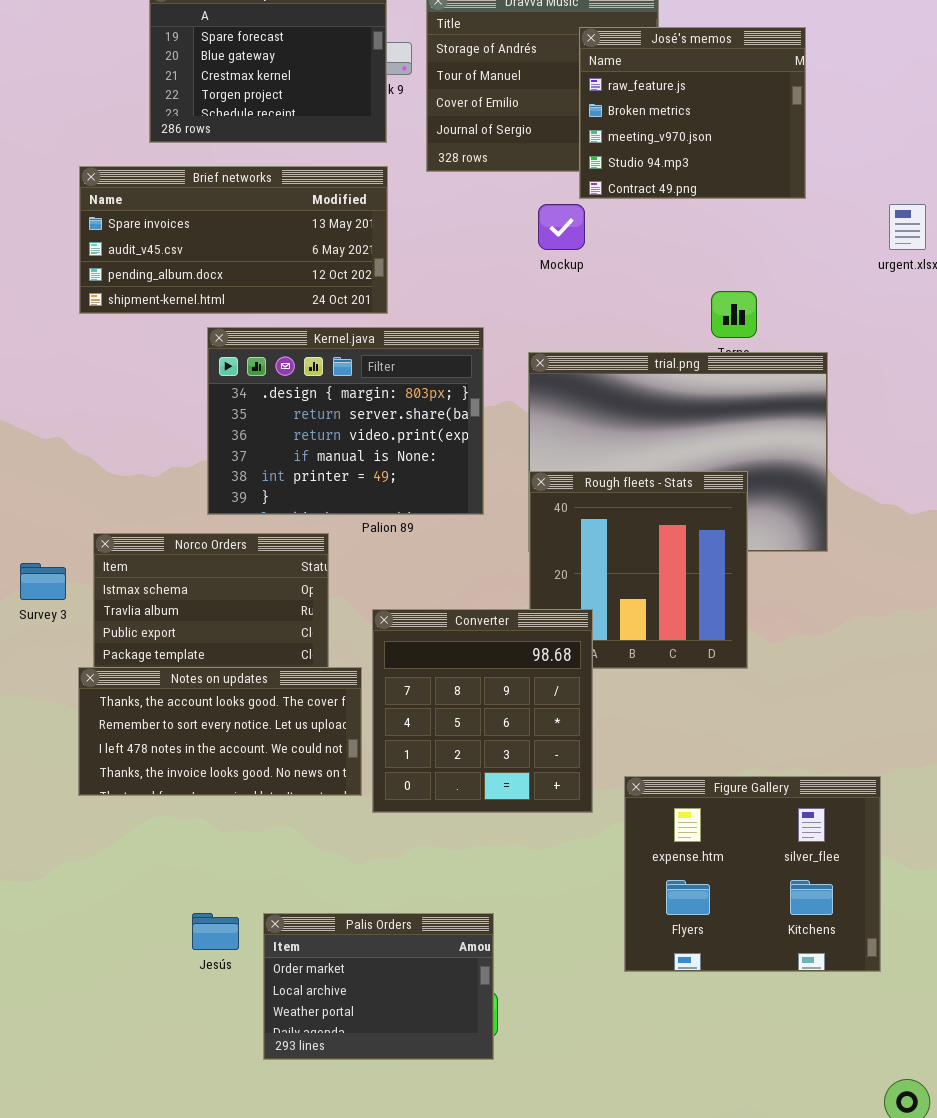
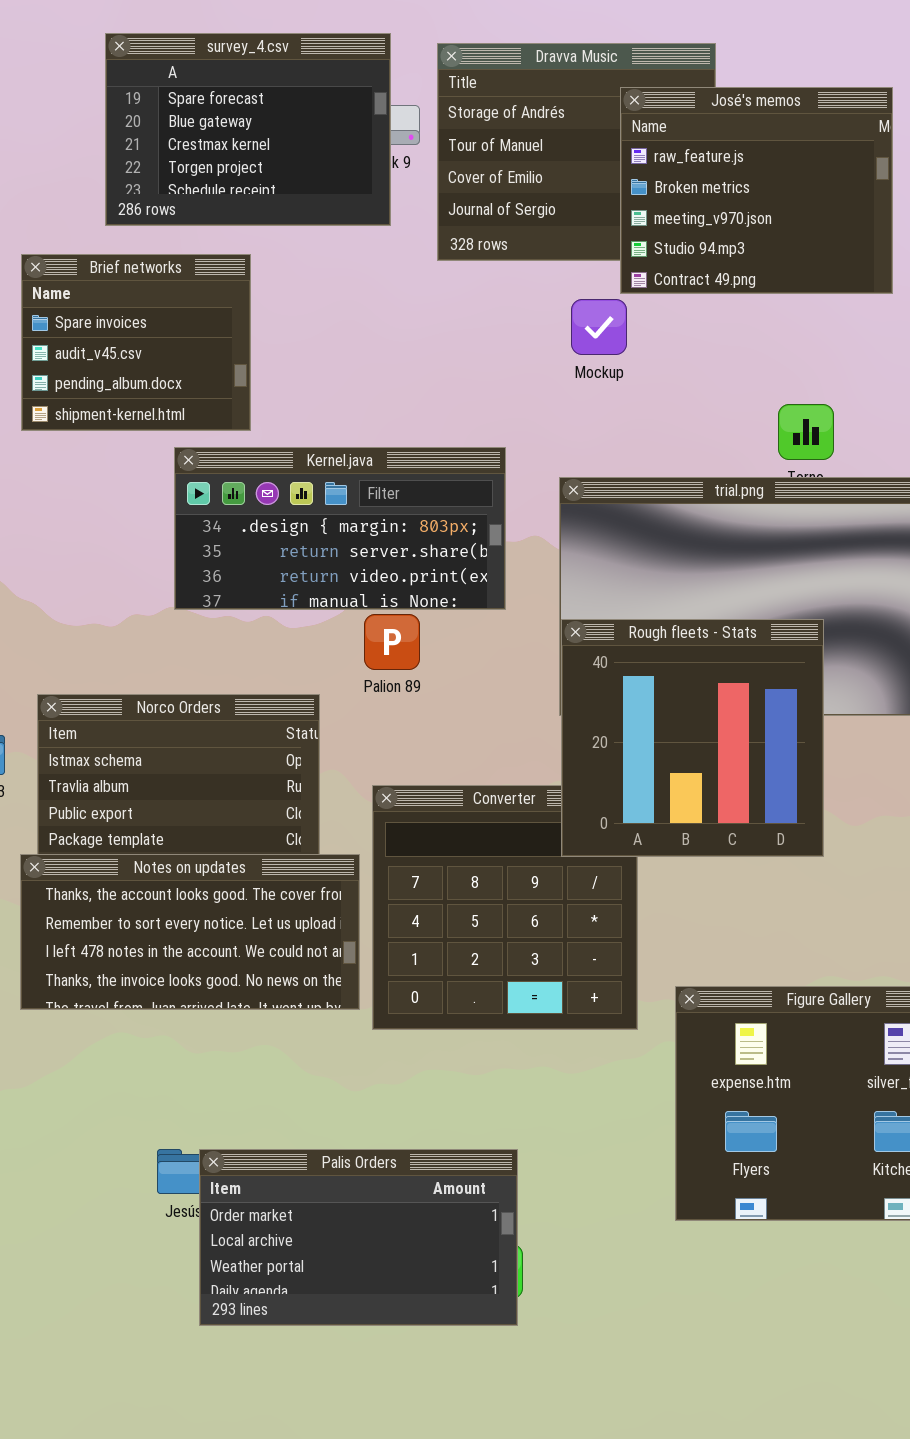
Brief networks: [79,166,388,314] -> [21,254,251,431], resized
Kernel.java: [207,327,484,515] -> [174,447,506,610], resized
Rough fleets - Stats: [529,471,748,669] -> [561,619,824,857], raised
Palis Orders: [263,913,494,1060] -> [199,1149,518,1326], resized

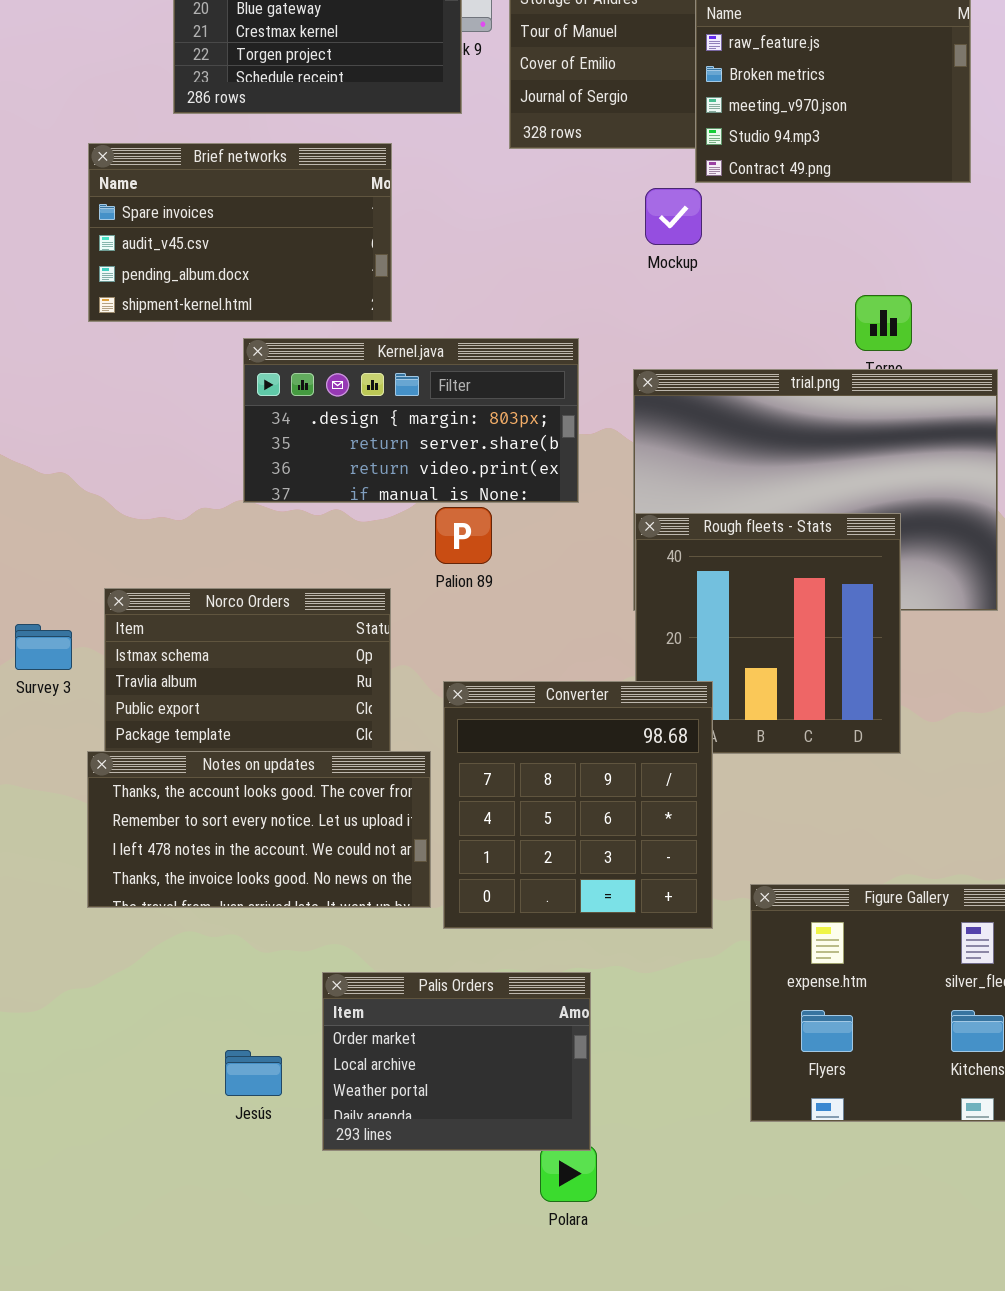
Brief networks: [21,254,251,431] -> [88,143,392,322], resized
Converter: [372,785,638,1030] -> [443,681,713,929], raised
Palis Orders: [199,1149,518,1326] -> [322,972,591,1151], moved, resized

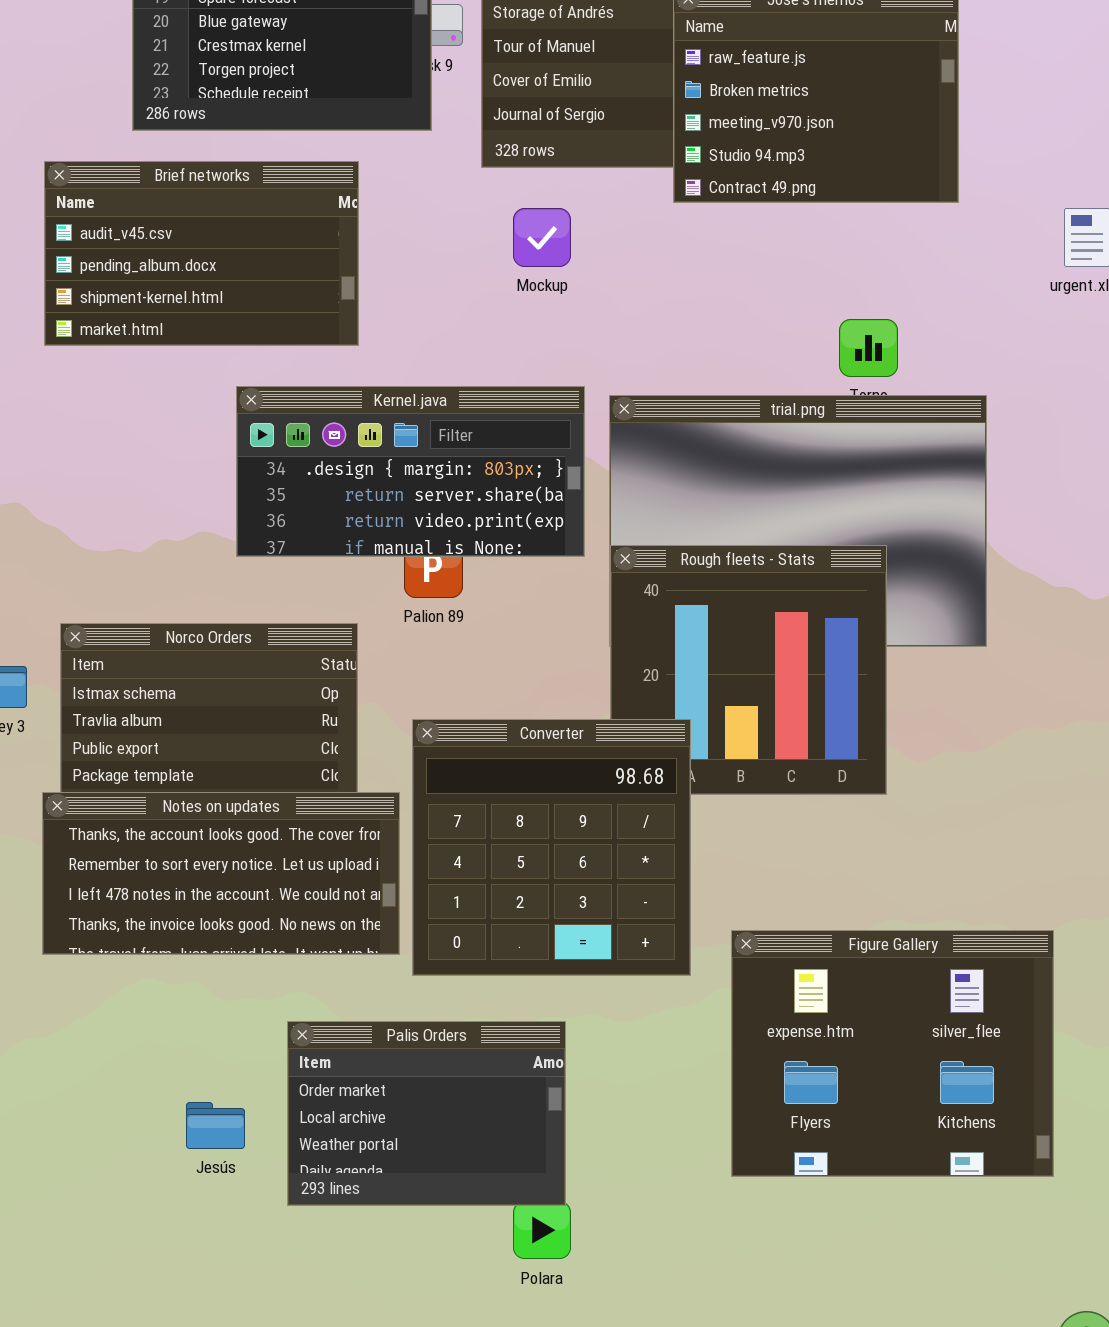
Brief networks: [88,143,392,322] -> [44,161,359,346], scrolled down 1 row
Mockup: [645,188,702,245] -> [513,208,571,267], moved
Kernel.java: [243,338,579,503] -> [236,386,585,557], moved

